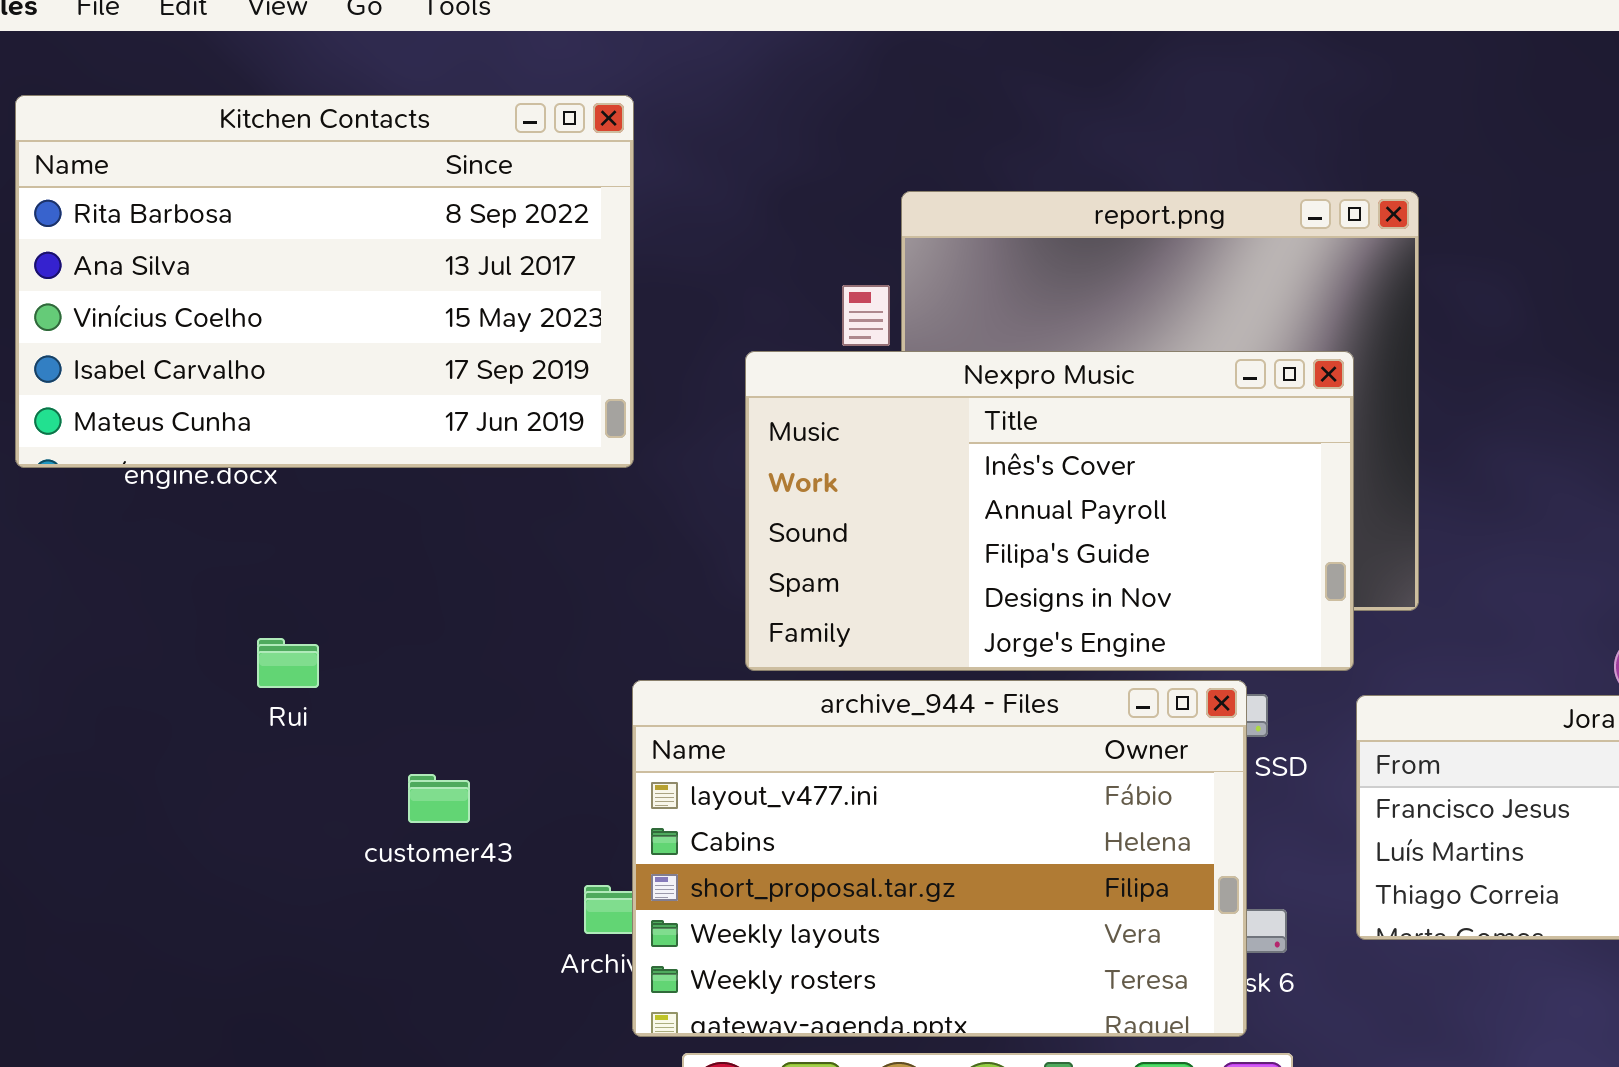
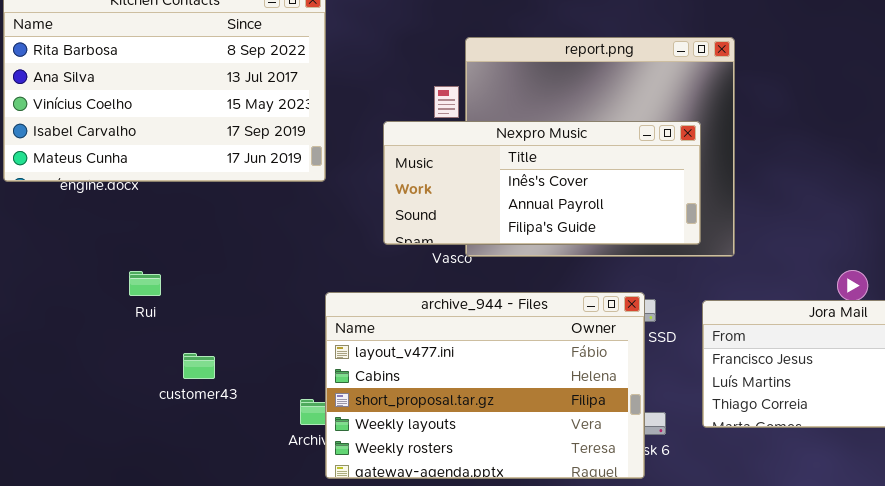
Nexpro Music: [745,351,1354,671] -> [383,121,701,245], resized
customer43: [408,774,470,823] -> [183,353,215,379], moved

